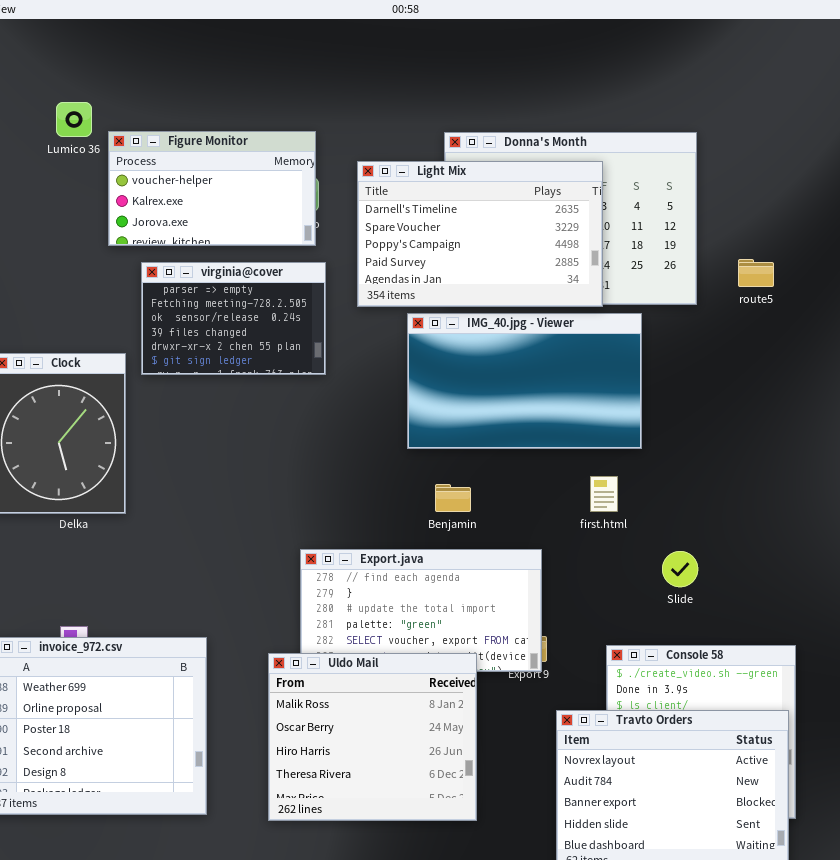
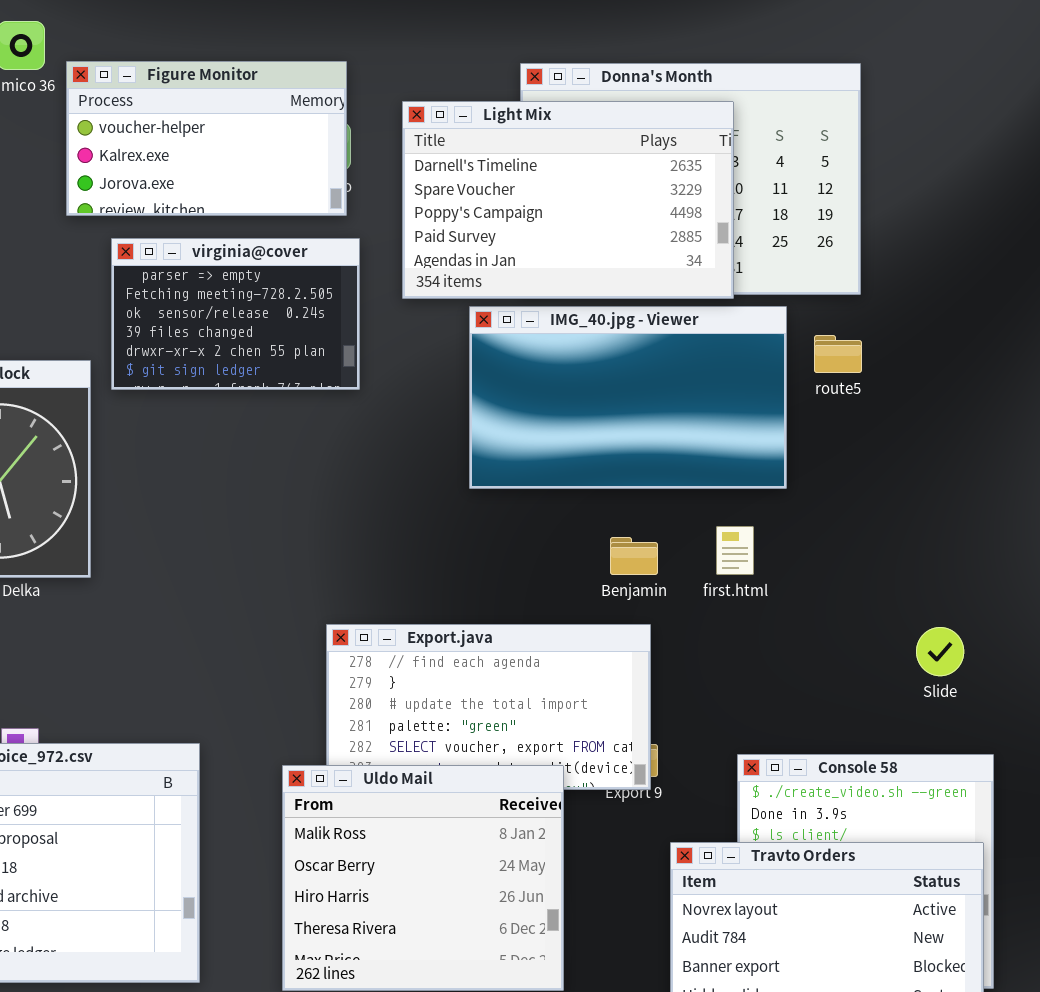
route5: [738,259,774,287] -> [814,335,862,373], moved
Benjamin: [435,484,471,512] -> [610,537,658,575], moved
Slide: [662,551,698,587] -> [916,627,964,676], moved

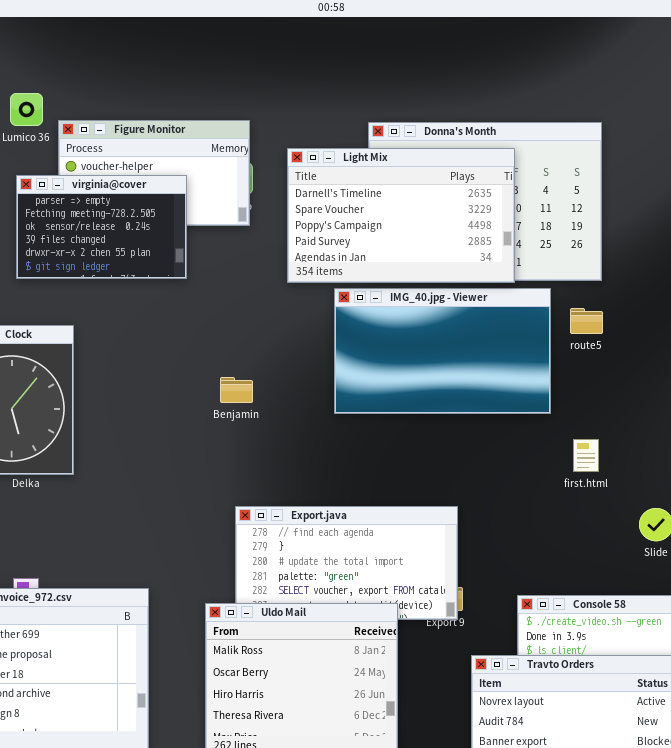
virginia@cover: [111,238,360,390] -> [16,175,187,279], moved
first.html: [716,526,754,575] -> [573,439,599,472], moved
Benjamin: [610,537,658,575] -> [220,377,253,403], moved

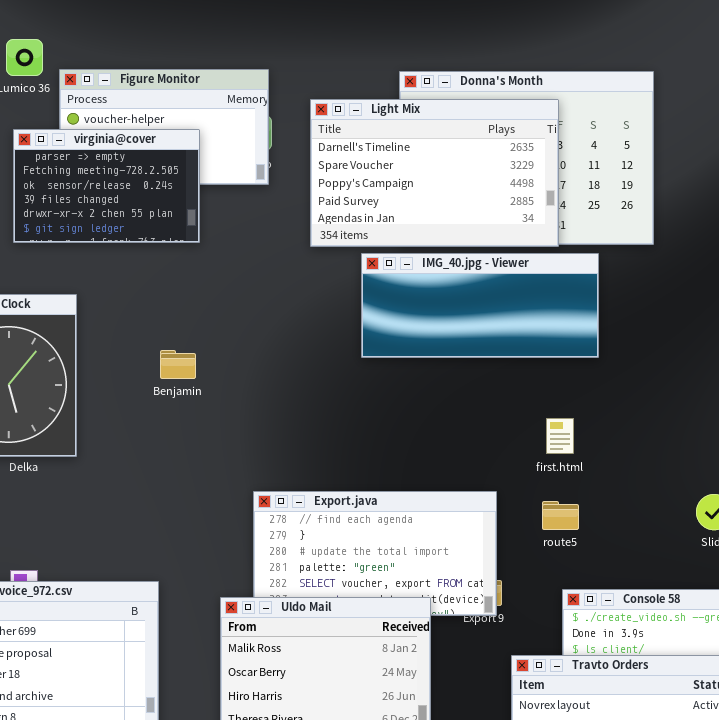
IMG_40.jpg - Viewer: [334,288,551,414] -> [361,253,599,358], resized
route5: [570,308,603,334] -> [542,501,579,530], moved
Benjamin: [220,377,253,403] -> [160,350,196,379], moved
first.html: [573,439,599,472] -> [546,418,574,454], moved

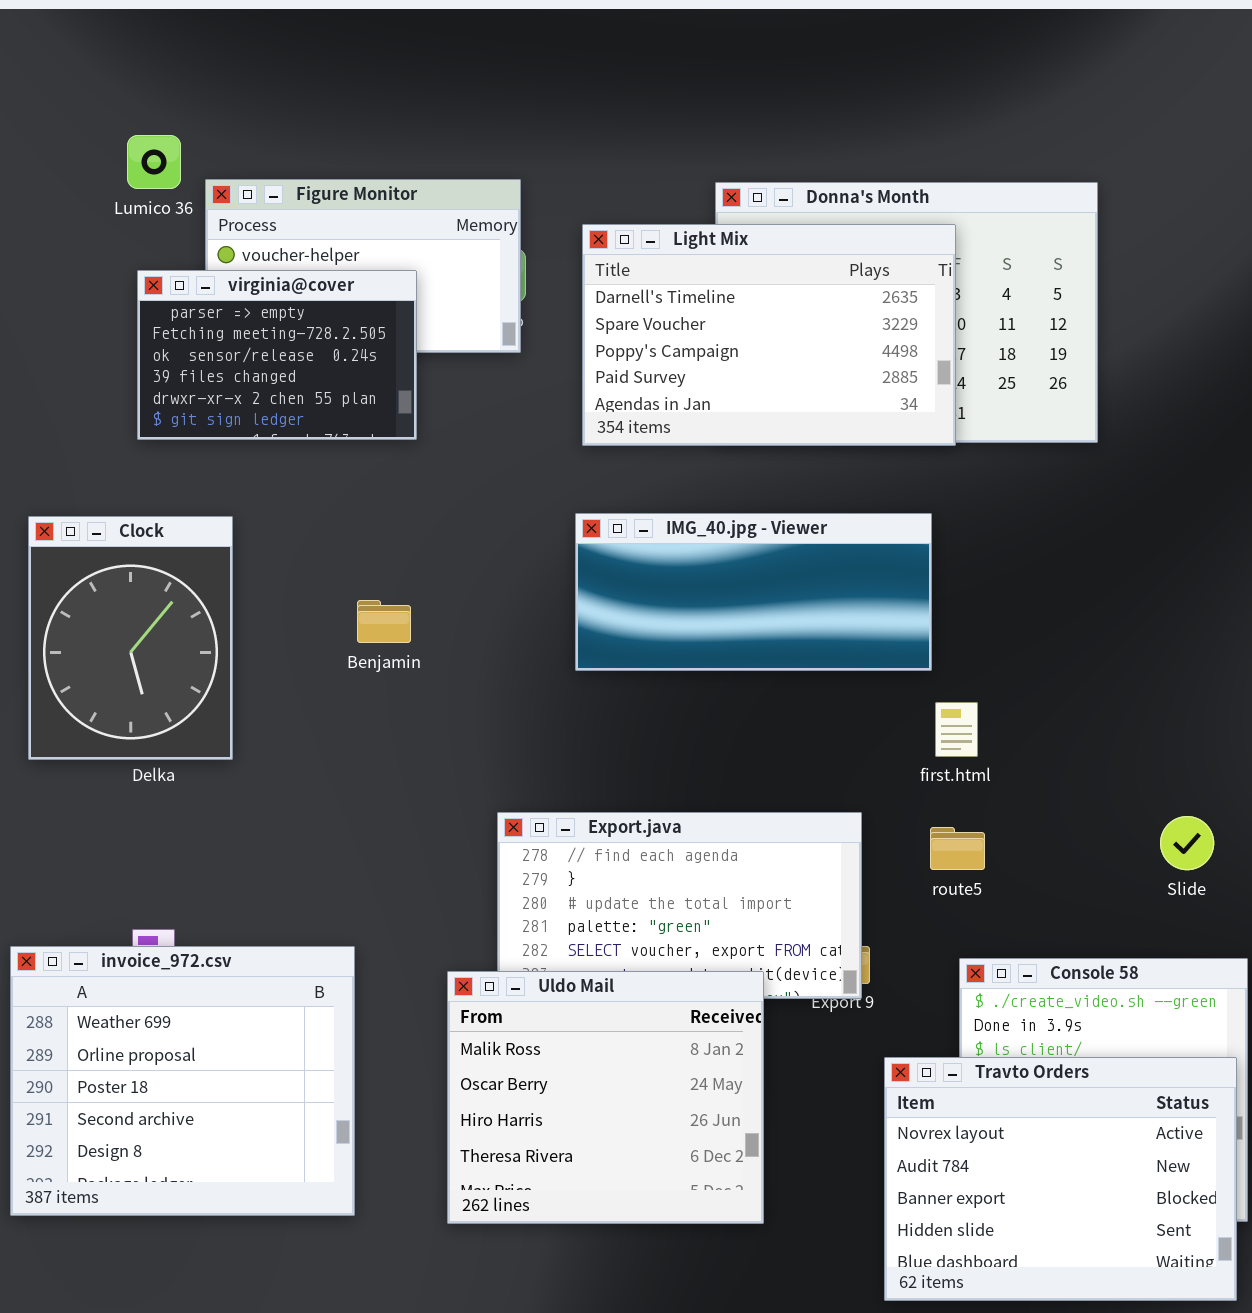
IMG_40.jpg - Viewer: [361,253,599,358] -> [575,513,932,671], moved

